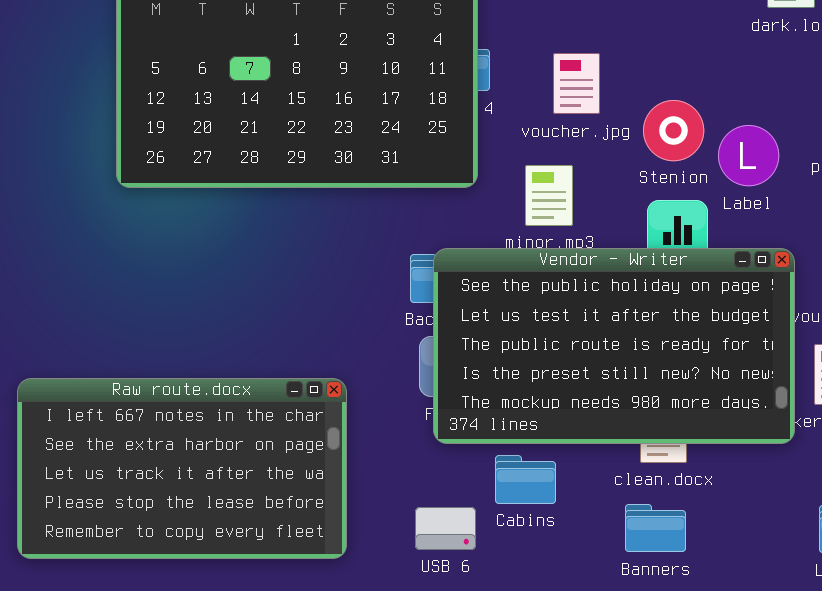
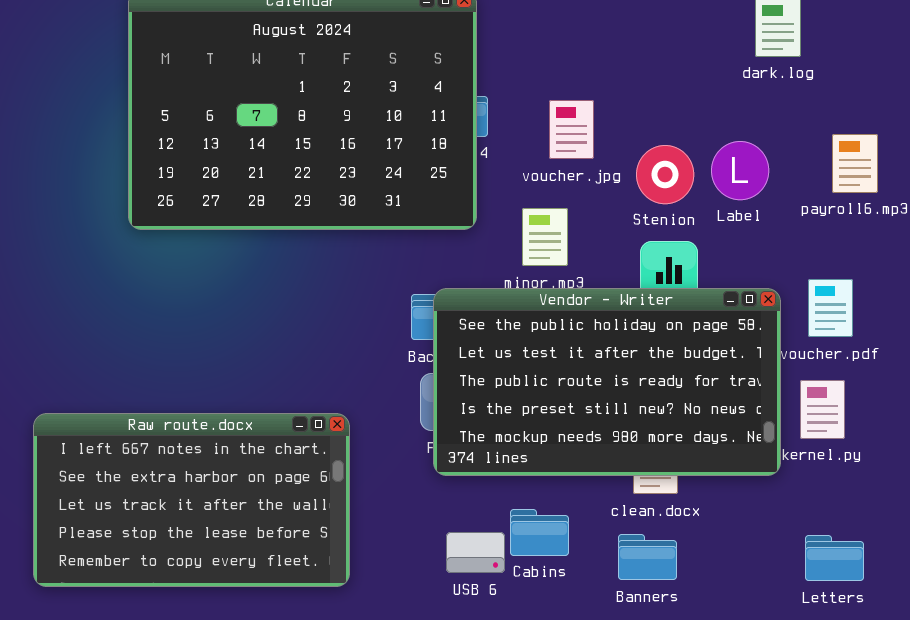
Label: [718,125,779,186] -> [711,141,769,200], moved
Cabins: [495,455,556,504] -> [510,509,569,556], moved
USB 6: [415,507,476,550] -> [446,532,505,573], moved

